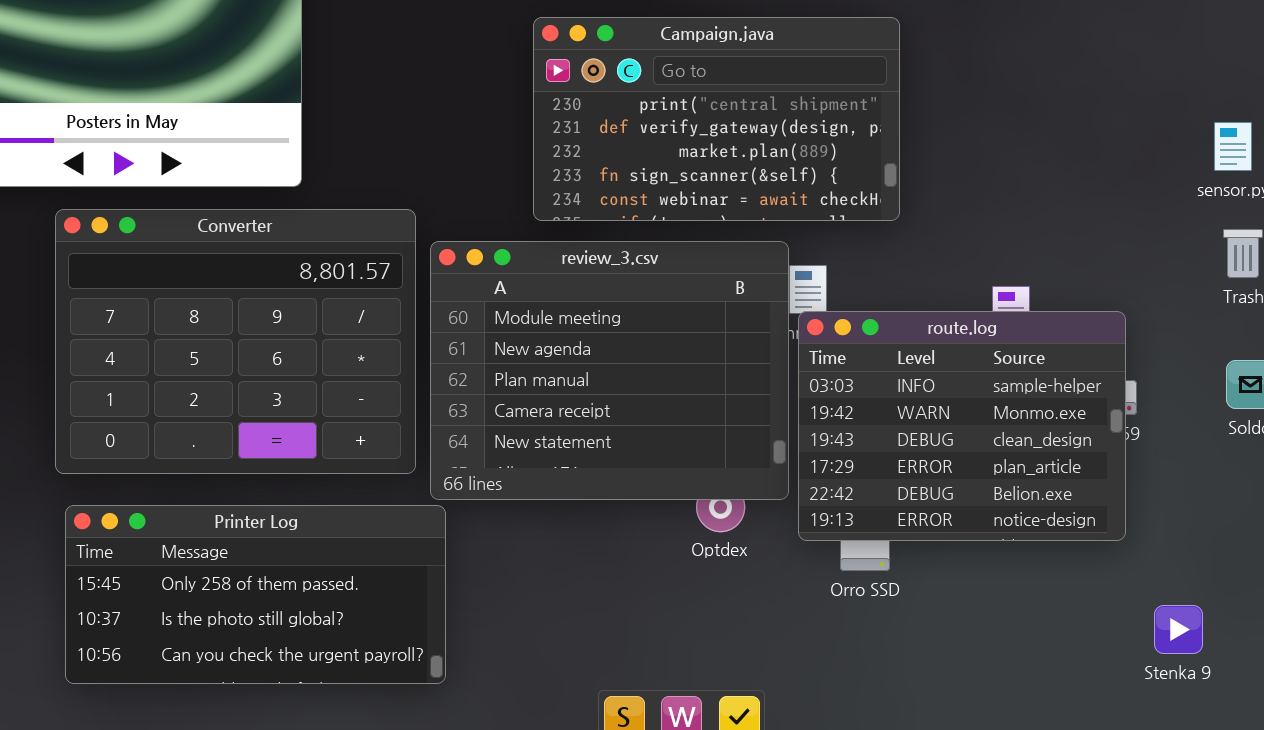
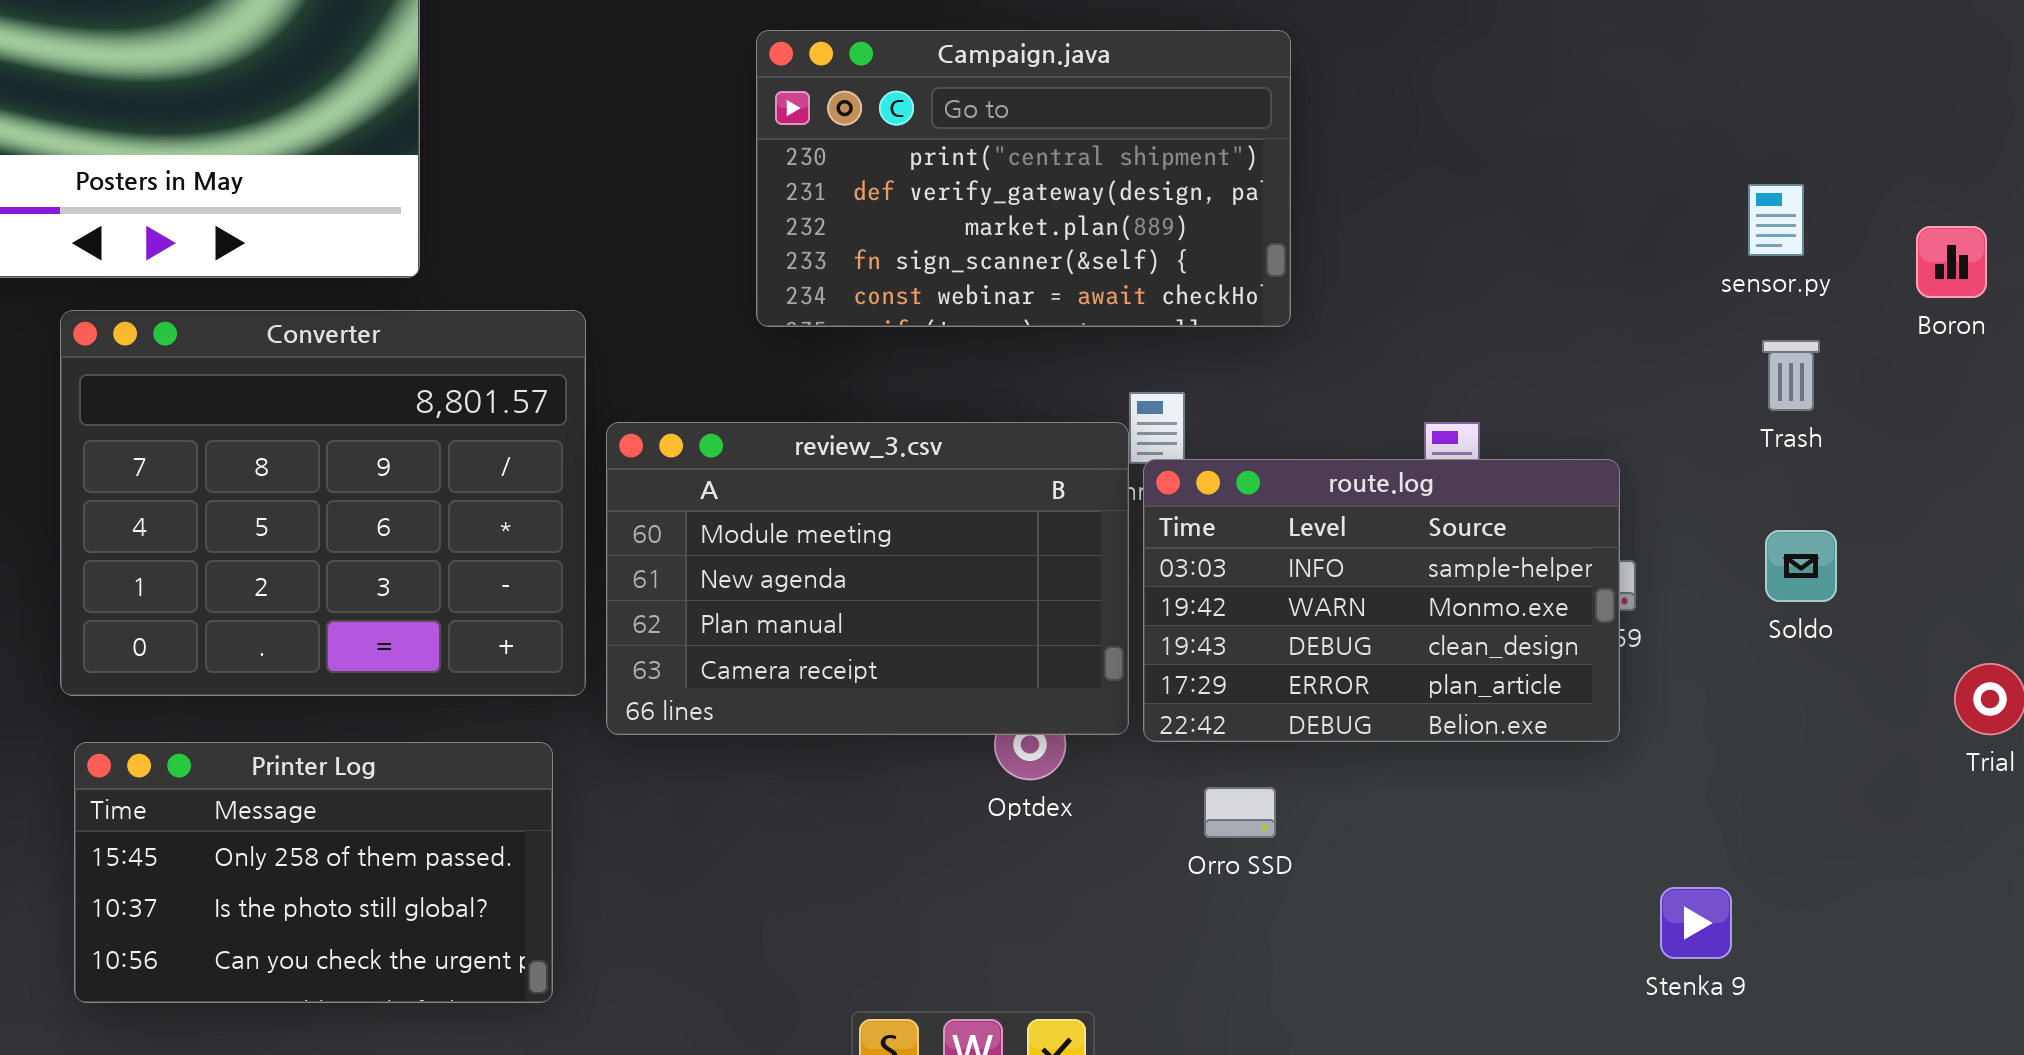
review_3.csv: [430,241,789,500] -> [606,422,1129,735], resized
route.log: [798,311,1126,541] -> [1143,459,1620,742], resized
Printer Log: [65,505,446,684] -> [74,742,553,1003], resized

